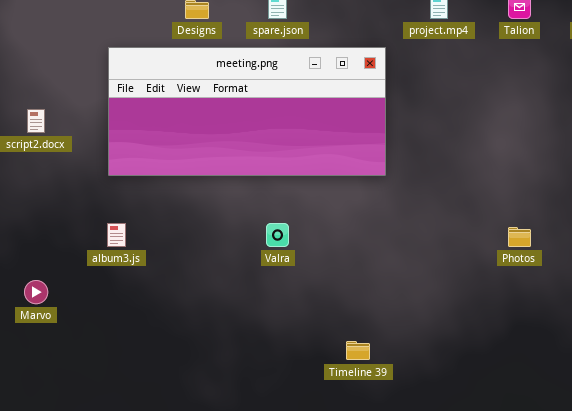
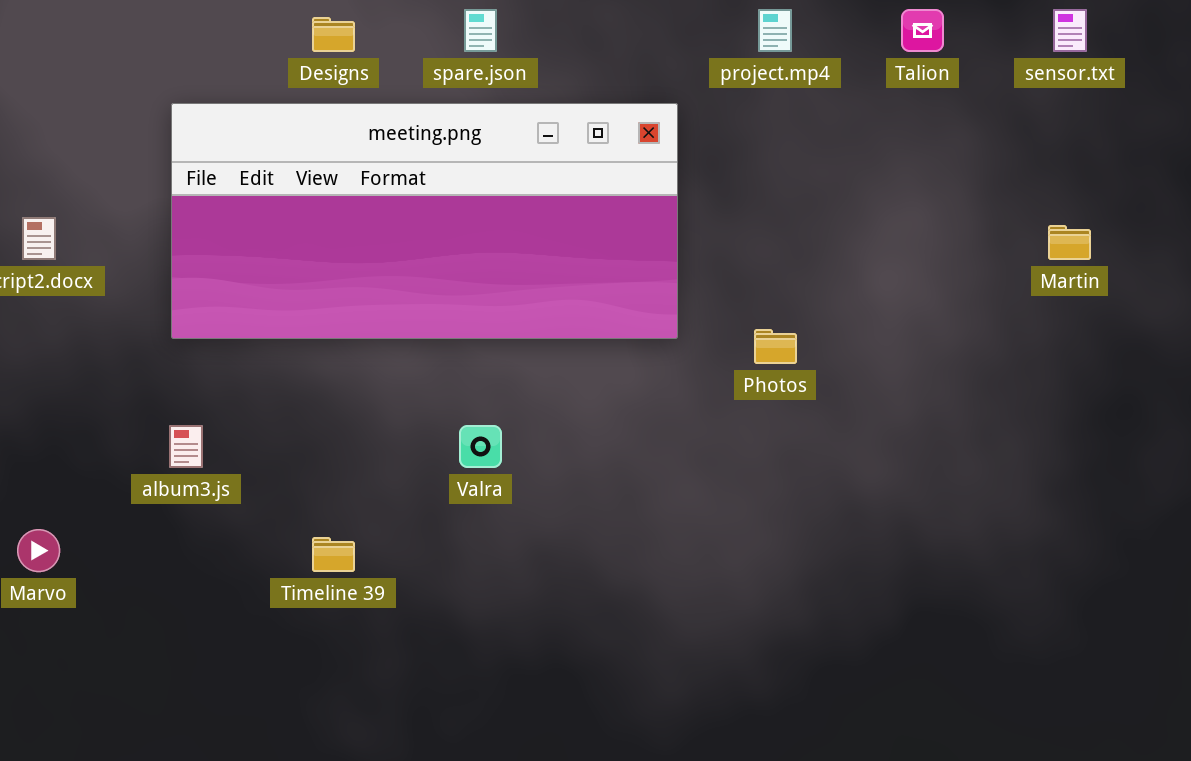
Photos: [508,227,531,247] -> [754,329,797,364], moved
Timeline 39: [346,341,370,360] -> [312,537,355,572], moved

